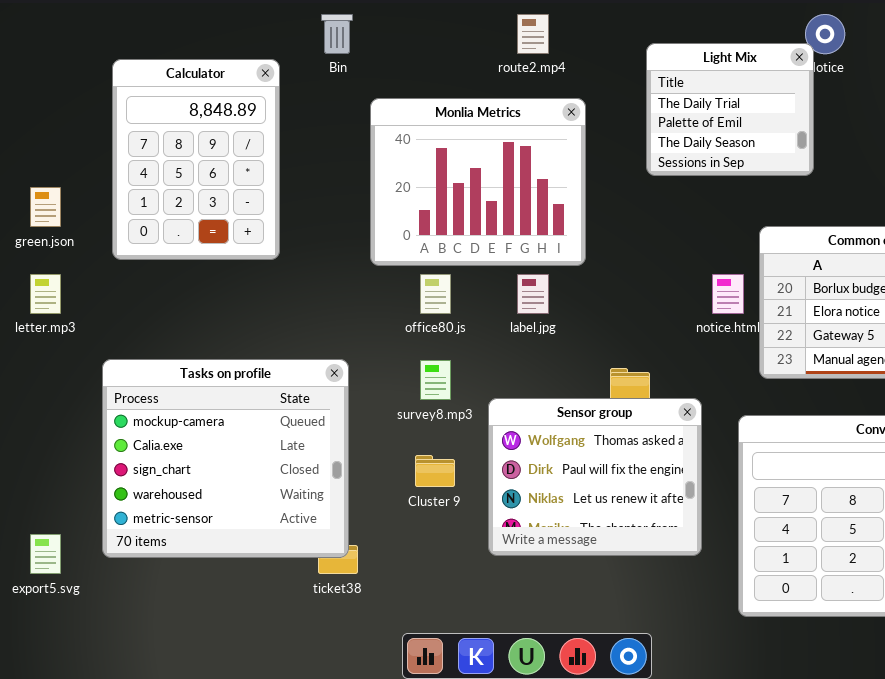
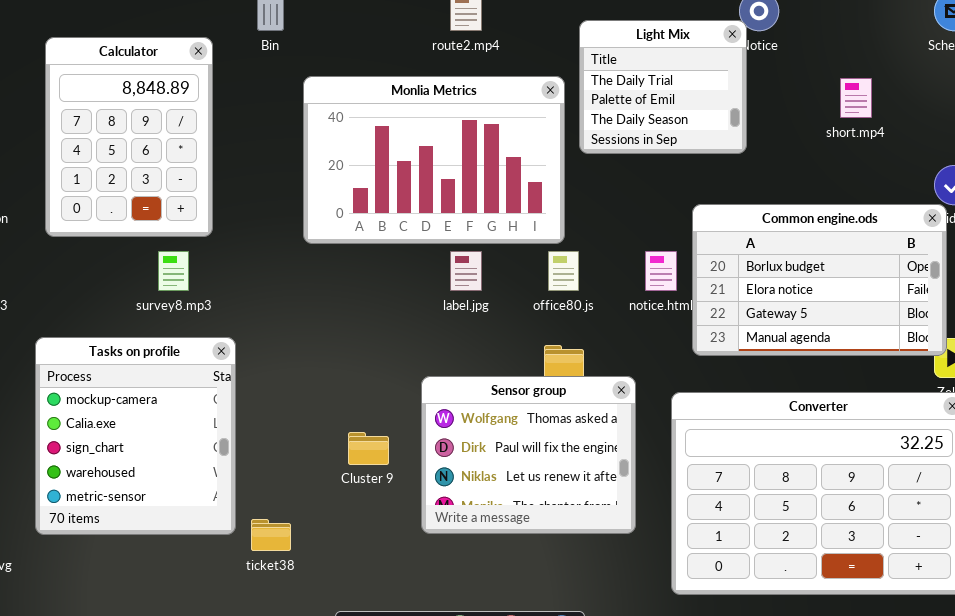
Monlia Metrics: [370,98,586,266] -> [303,76,565,244], resized
office80.js: [420,274,451,314] -> [548,251,579,291], moved
Tasks on profile: [102,359,349,558] -> [35,337,236,535], resized
survey8.mp3: [420,360,451,400] -> [158,251,189,291], moved

